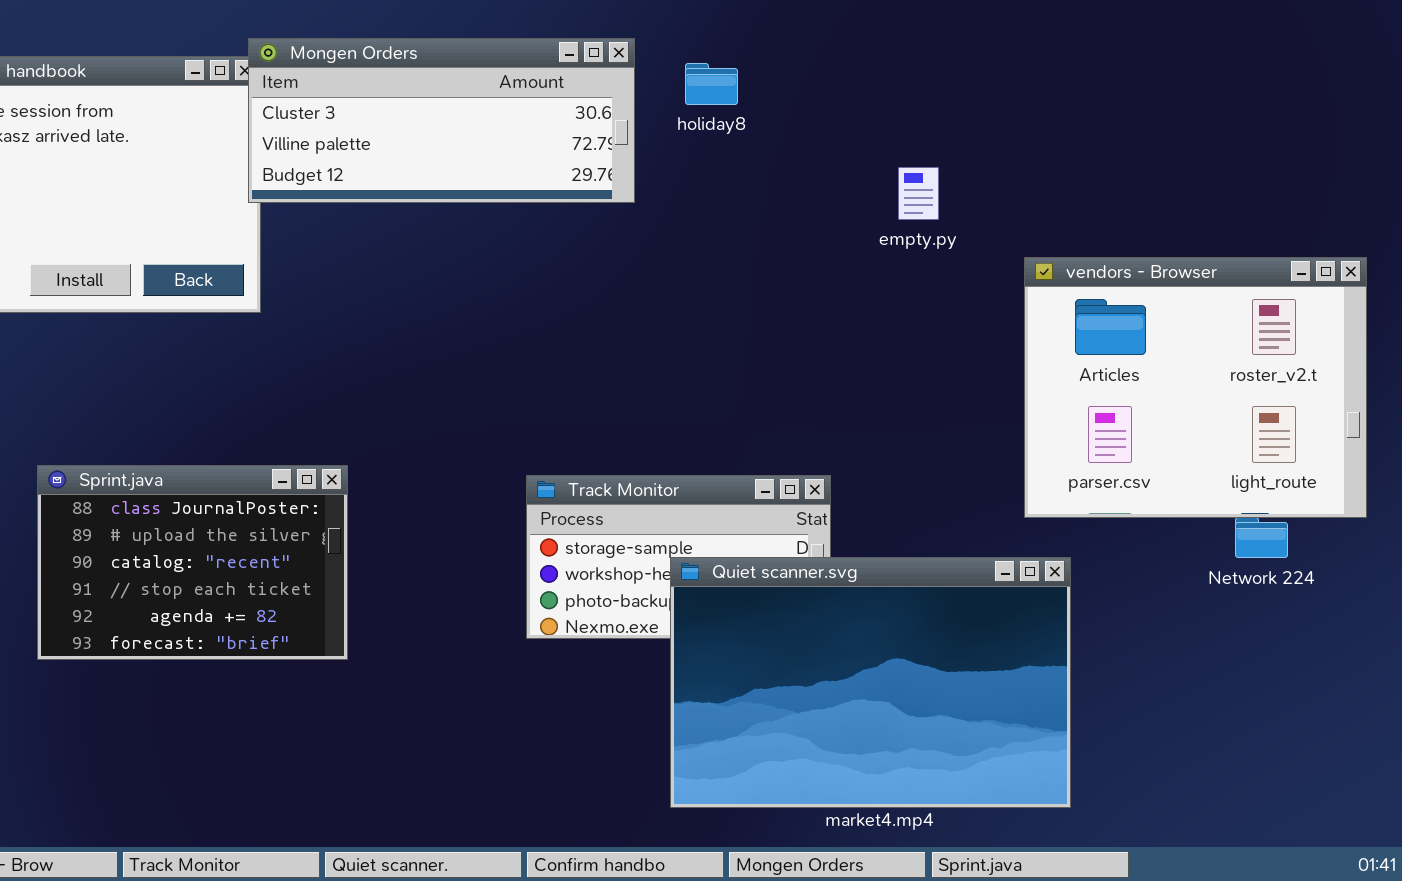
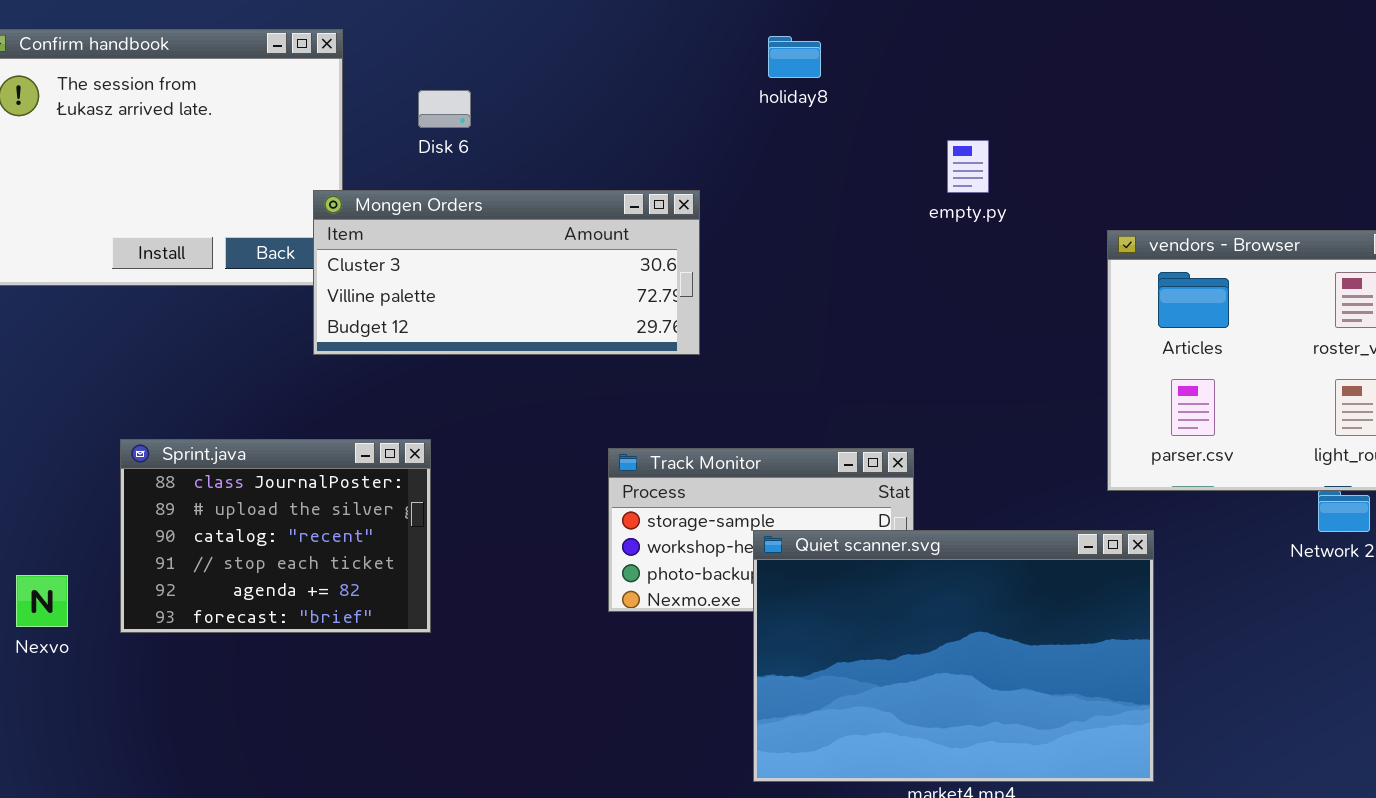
Mongen Orders: [248,38,635,203] -> [313,190,700,355], moved
empty.py: [898,167,939,220] -> [947,140,989,193], moved

